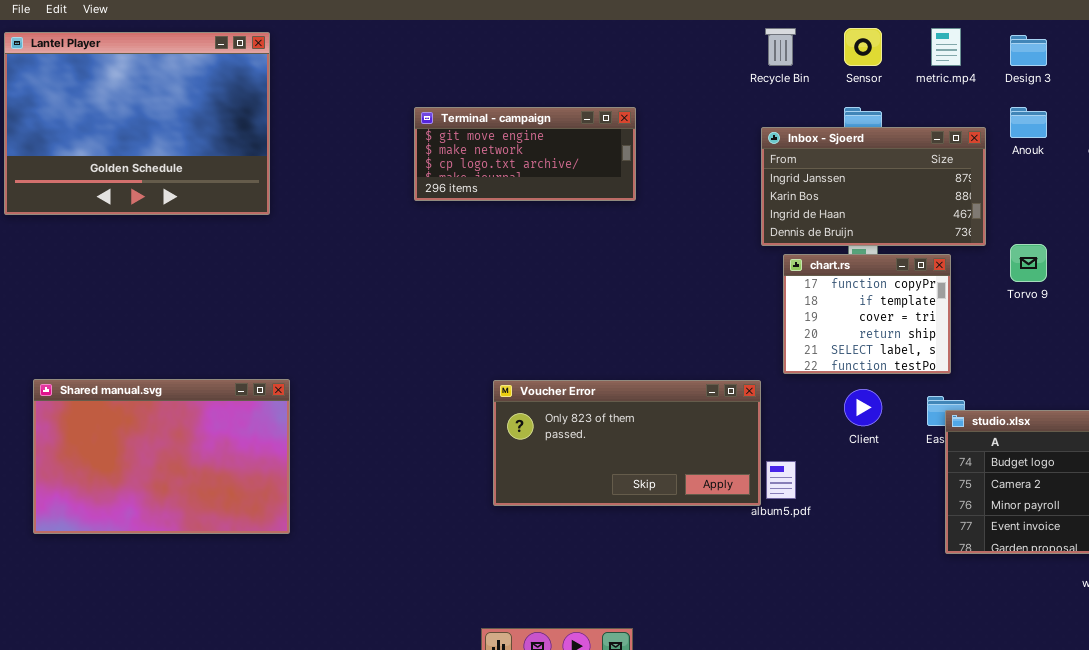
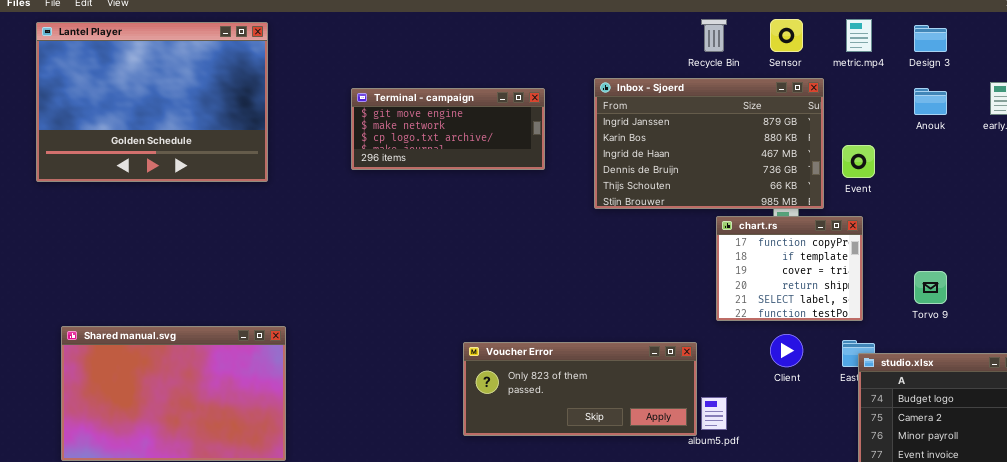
Terminal - campaign: [414,107,636,201] -> [351,88,545,170], moved
Inbox - Sjoerd: [761,127,986,246] -> [594,78,824,209], moved, resized
Torvo 9: [1010,244,1047,282] -> [914,271,947,304], moved
Voucher Error: [493,380,761,506] -> [463,342,697,436], resized

